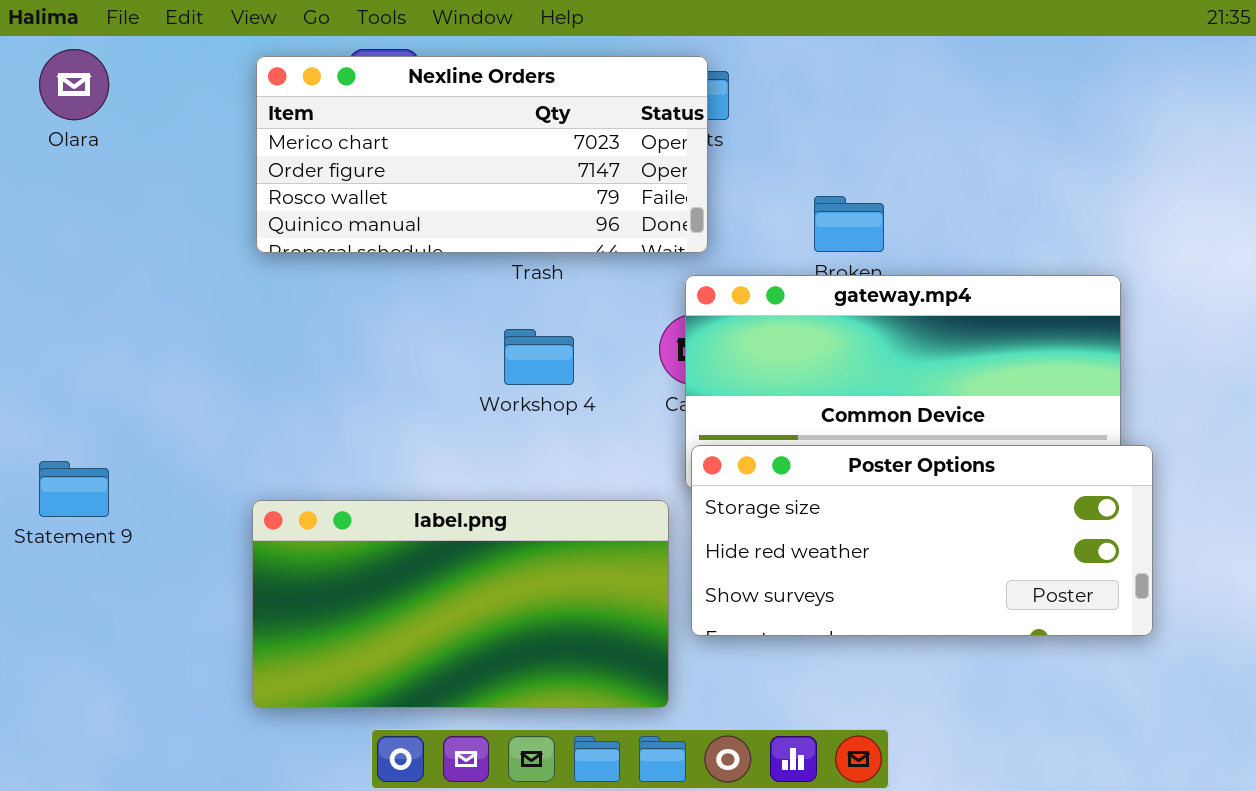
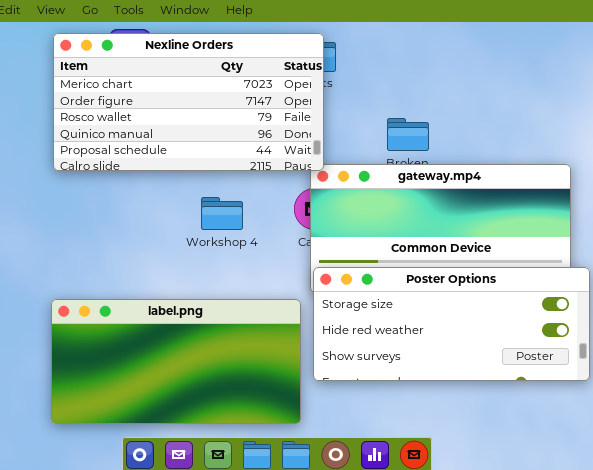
Nexline Orders: [256,56,708,253] -> [53,33,324,171], resized

